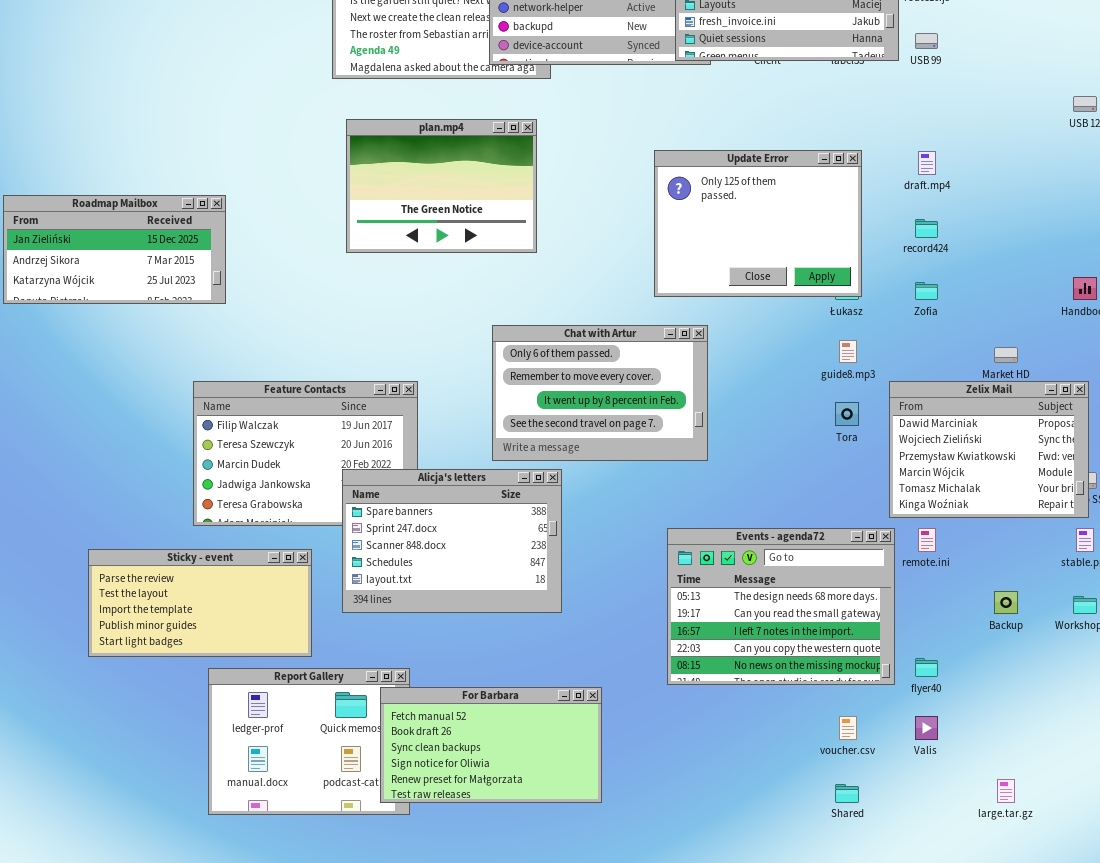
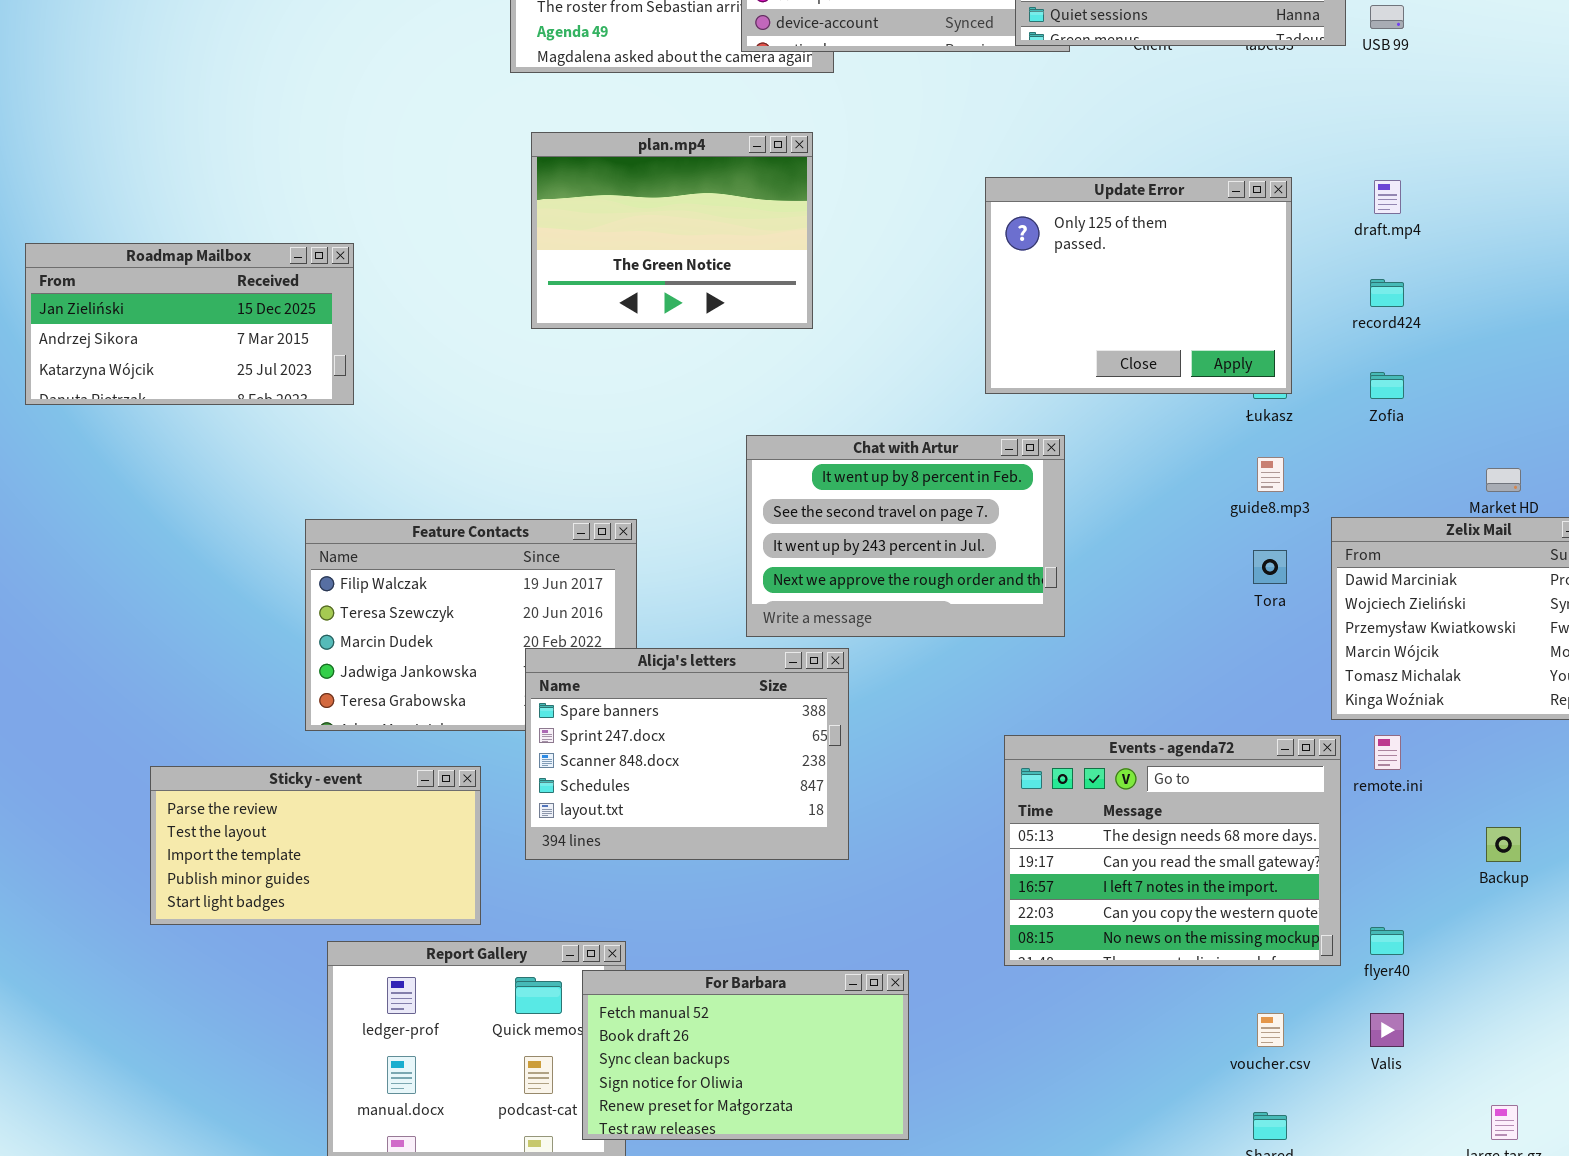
Chat with Artur: [492,325,708,461] -> [746,435,1065,637], scrolled down 2 rows

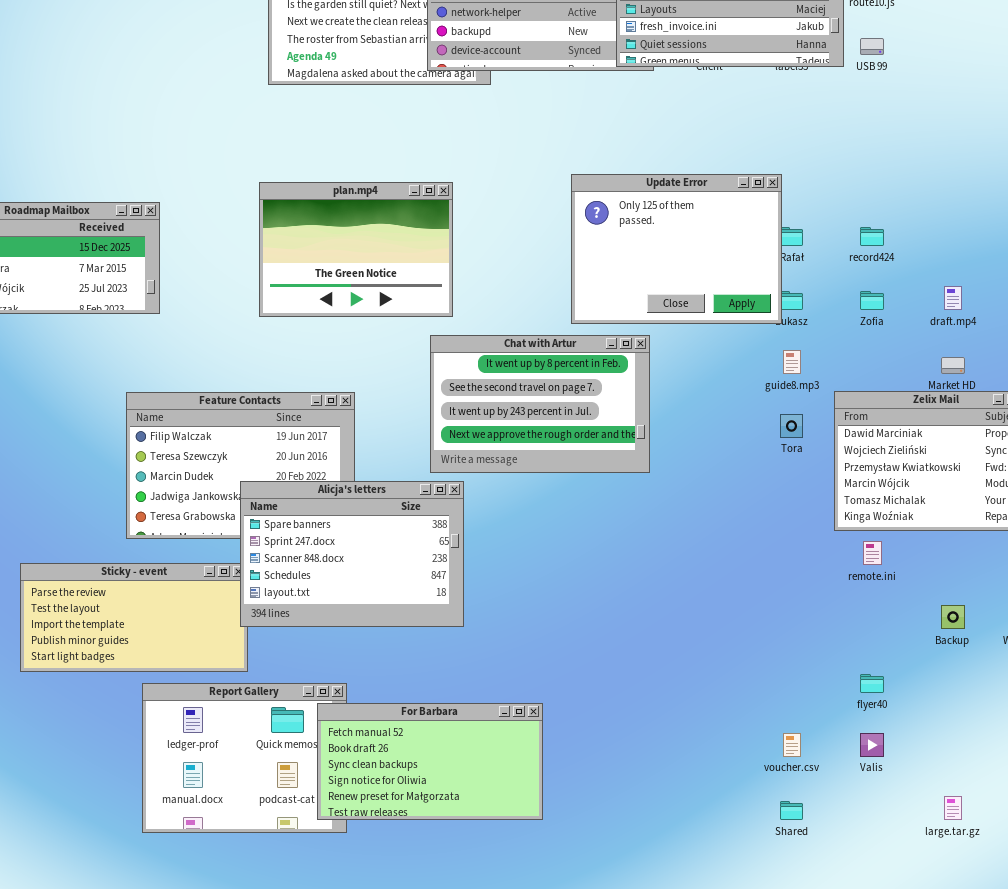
plan.mp4: [531,132,813,329] -> [259,182,453,317], moved
Update Error: [985,177,1292,394] -> [571,174,782,324], moved
draft.mp4: [1374,180,1401,214] -> [944,286,962,310], moved
Alicja's letters: [525,648,849,860] -> [240,481,464,627], moved
Events - agenda72: [1004,735,1341,966] -> none, closed

